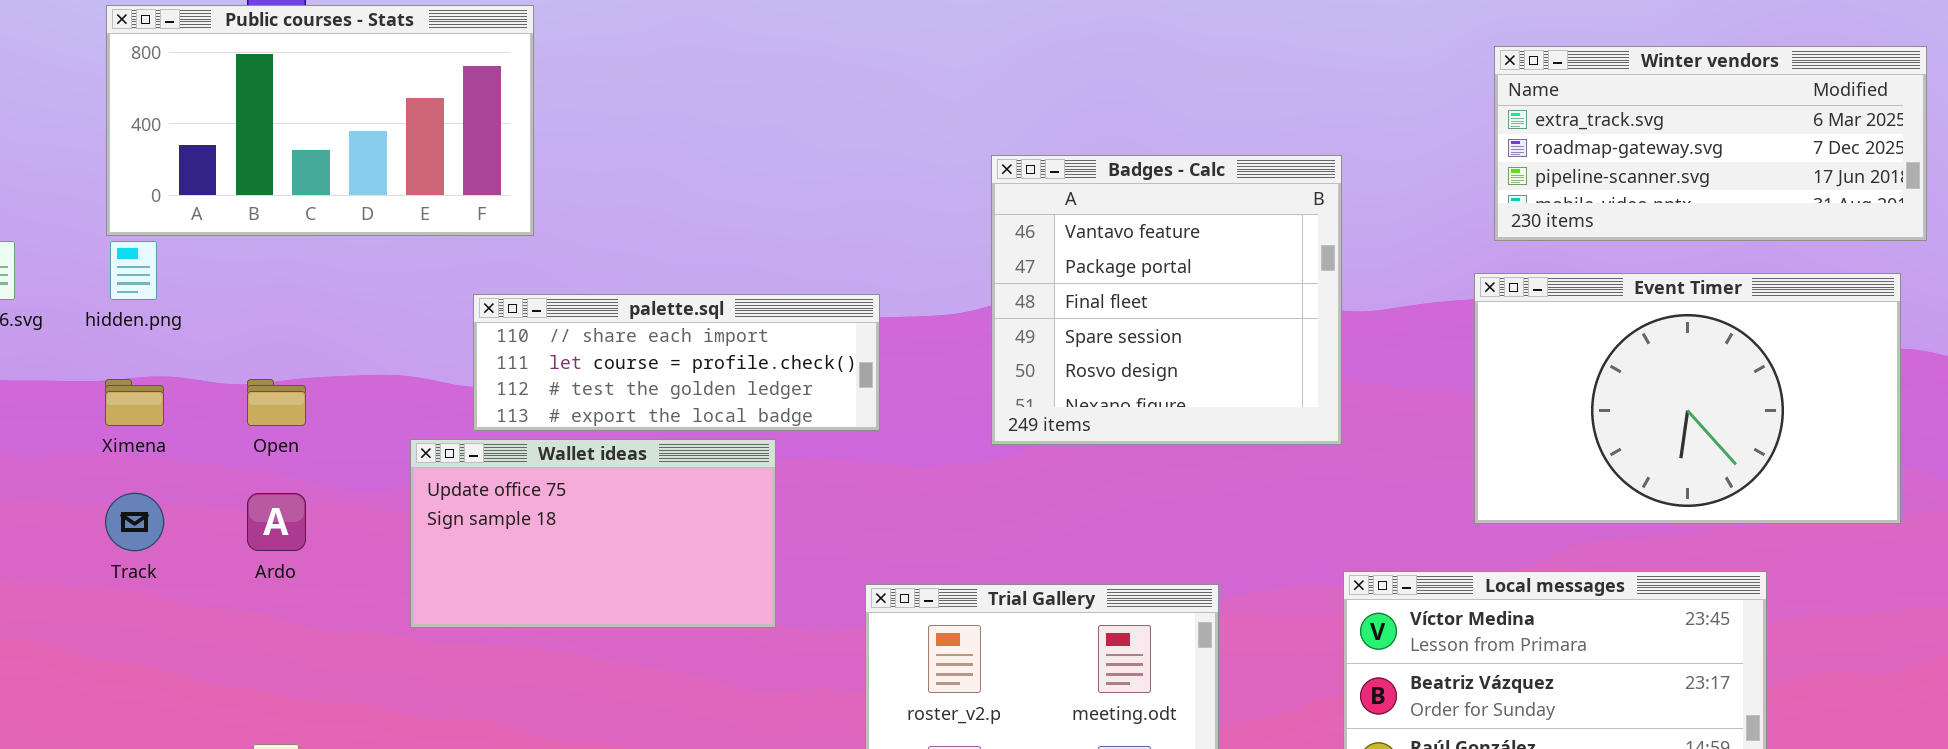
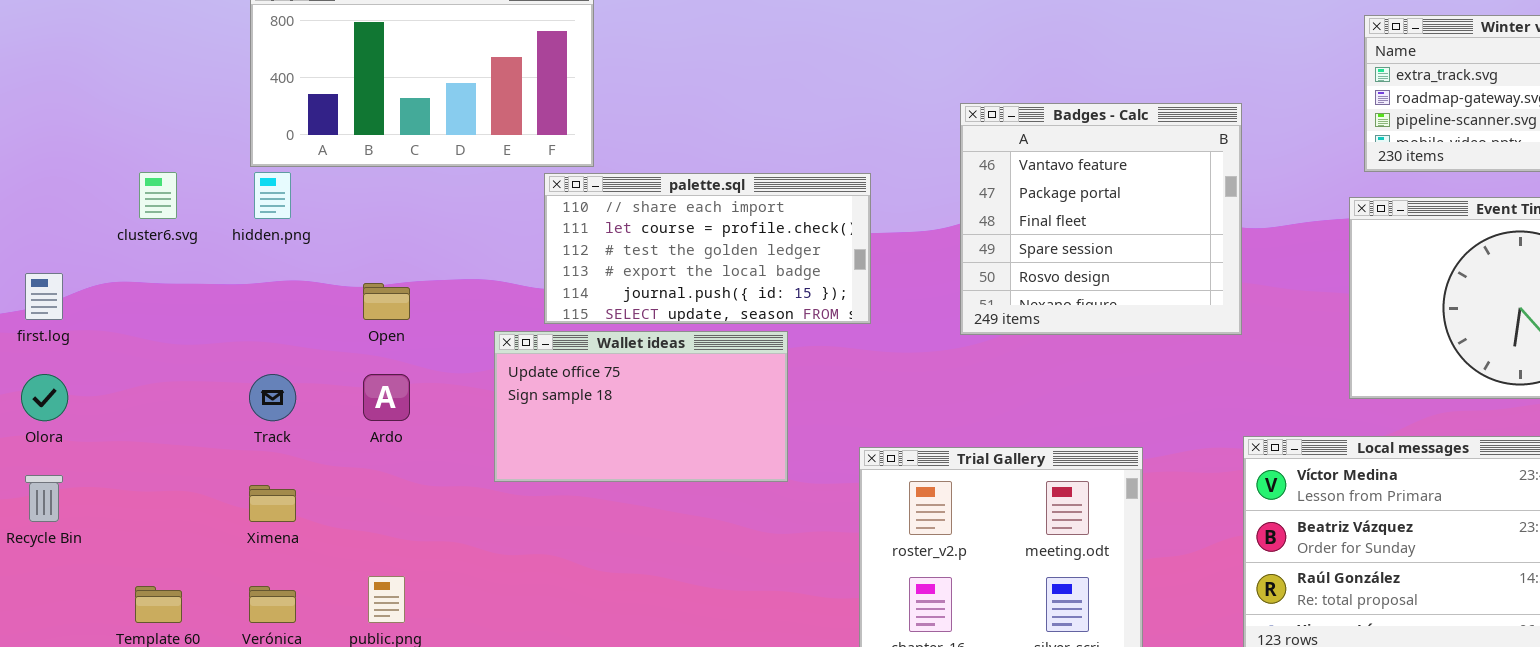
palette.sql: [473,294,880,431] -> [544,173,871,324], resized
Ximena: [105,379,164,426] -> [249,485,296,522], moved

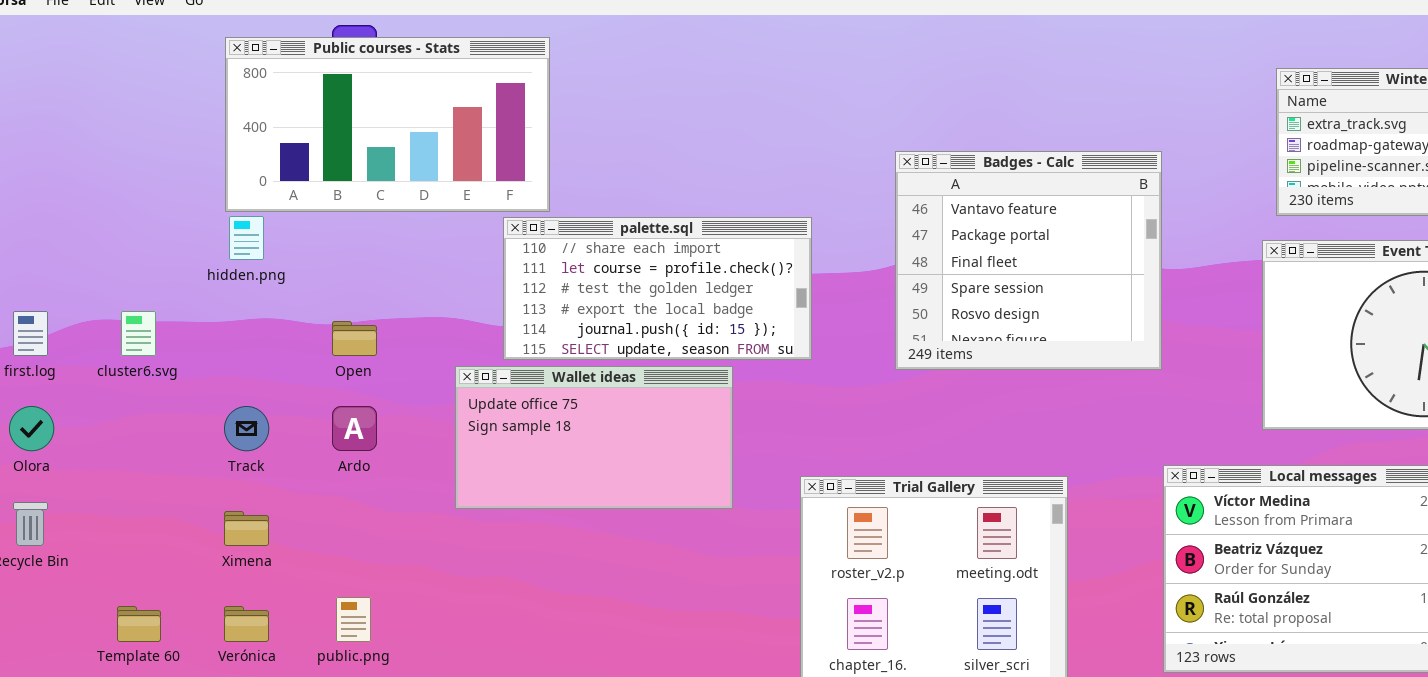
cluster6.svg: [139,172,177,219] -> [121,311,156,356], moved

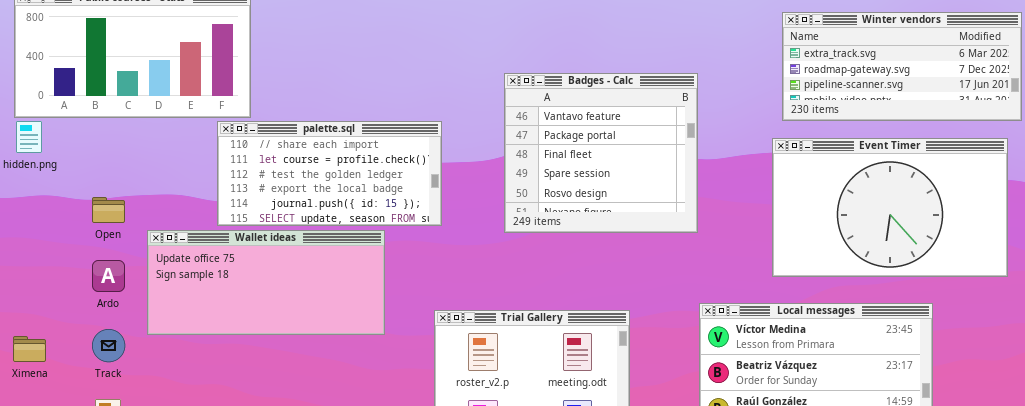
Wallet ideas: [455,366,733,509] -> [147,230,385,335], resized
Track: [224,406,269,451] -> [92,329,125,362], moved

